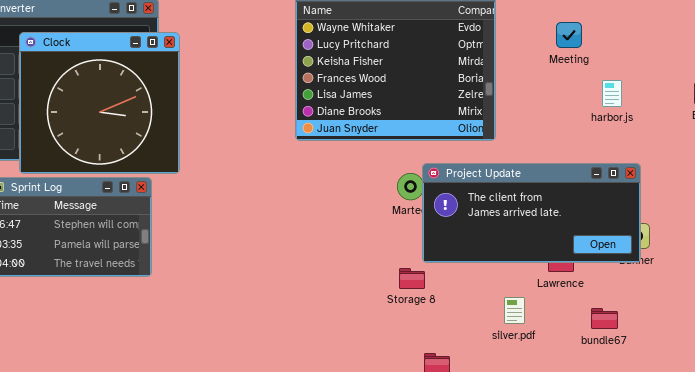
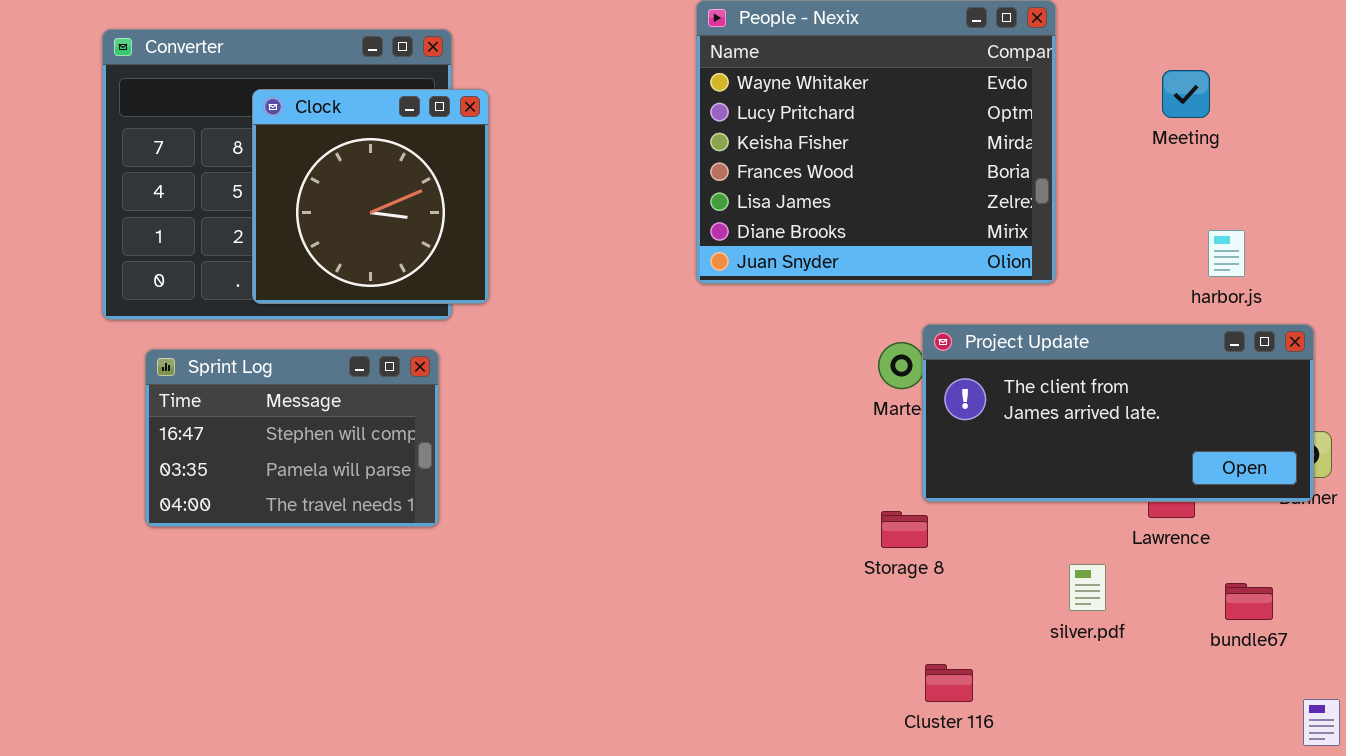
Clock: [19,32,180,174] -> [252,89,489,304], resized
harbor.js: [602,80,622,107] -> [1208,230,1245,277], moved

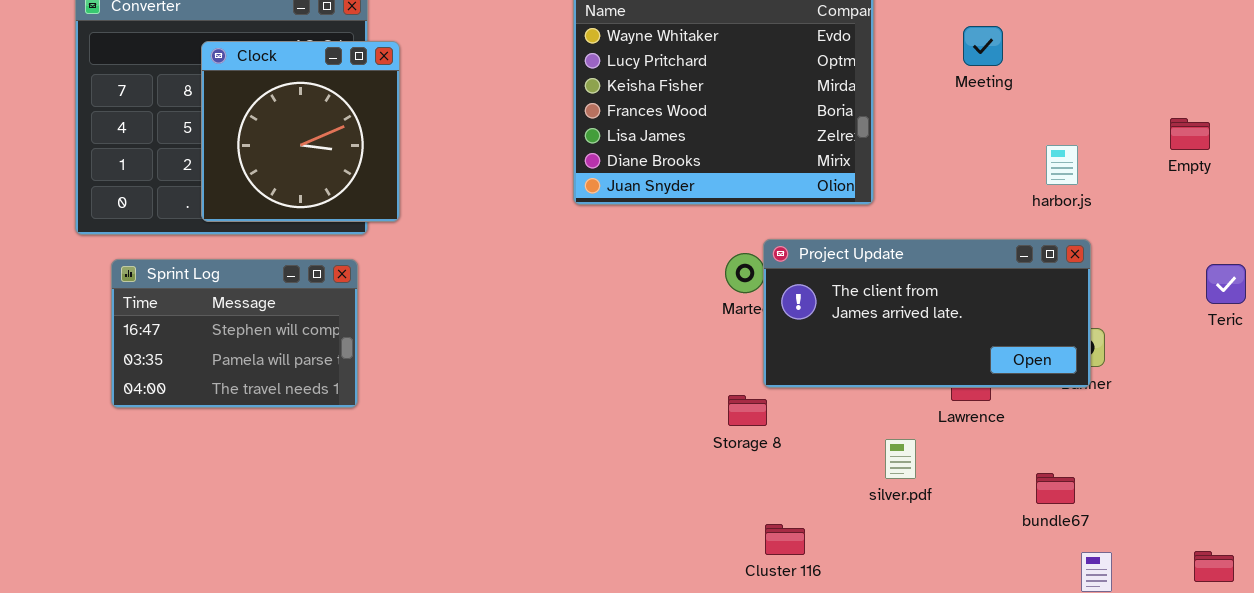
harbor.js: [1208,230,1245,277] -> [1046,145,1078,185], moved
bundle67: [1225,583,1273,620] -> [1036,473,1075,504], moved

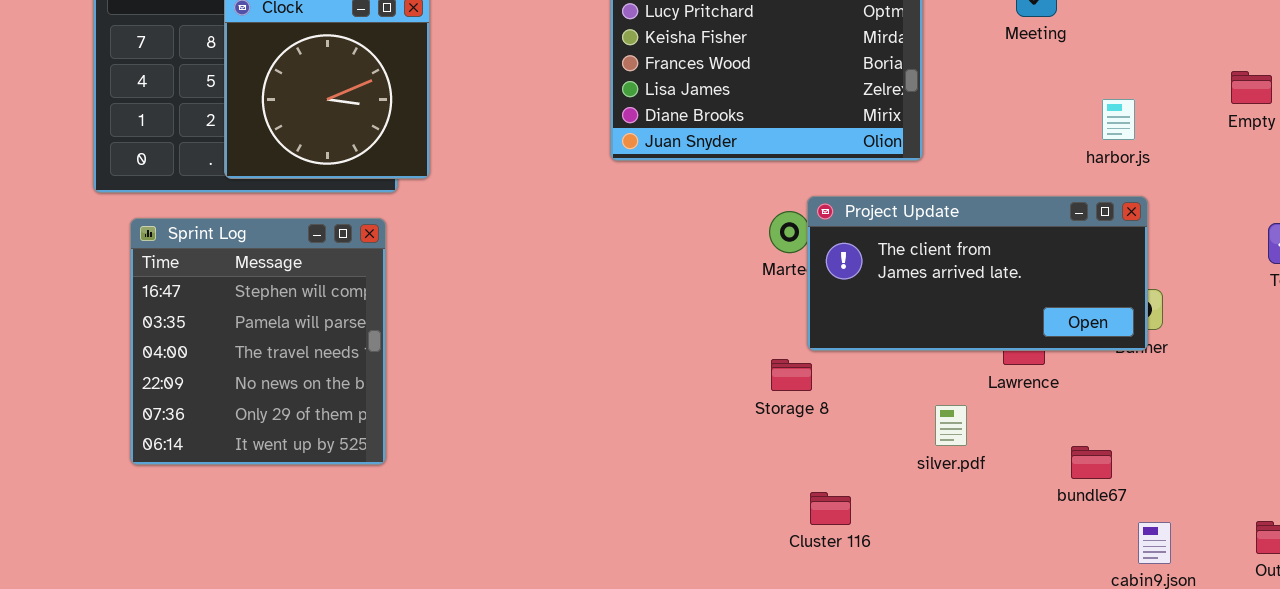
Sprint Log: [111,259,358,408] -> [130,218,386,465], resized
bundle67: [1036,473,1075,504] -> [1071,446,1112,479], moved

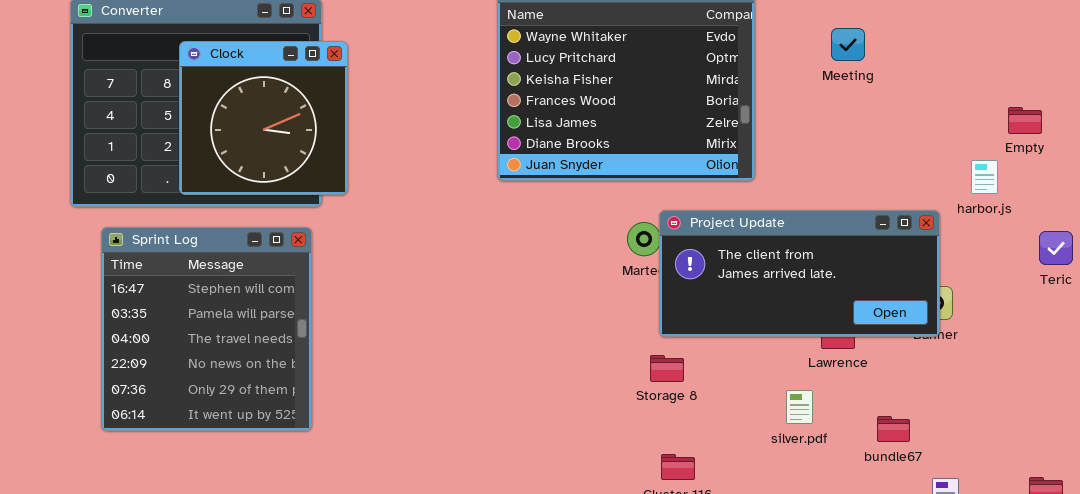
harbor.js: [1102,99,1135,140] -> [971,160,998,194], moved
Storage 8: [771,359,812,391] -> [650,355,684,382], moved
silver.pdf: [935,405,967,446] -> [786,390,813,424], moved

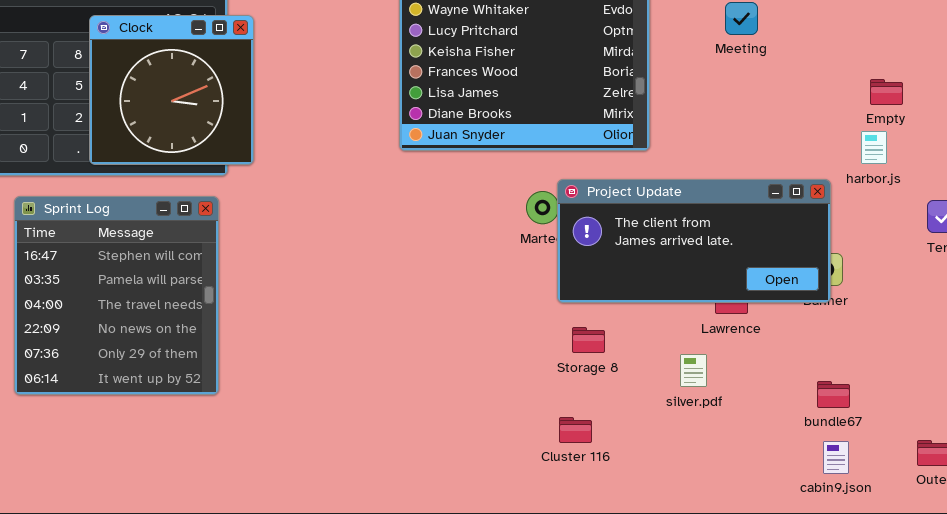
Empty: [1008,107,1042,134] -> [870,79,903,105], moved
Storage 8: [650,355,684,382] -> [572,327,605,353], moved
bundle67: [877,416,910,442] -> [817,381,850,408], moved

